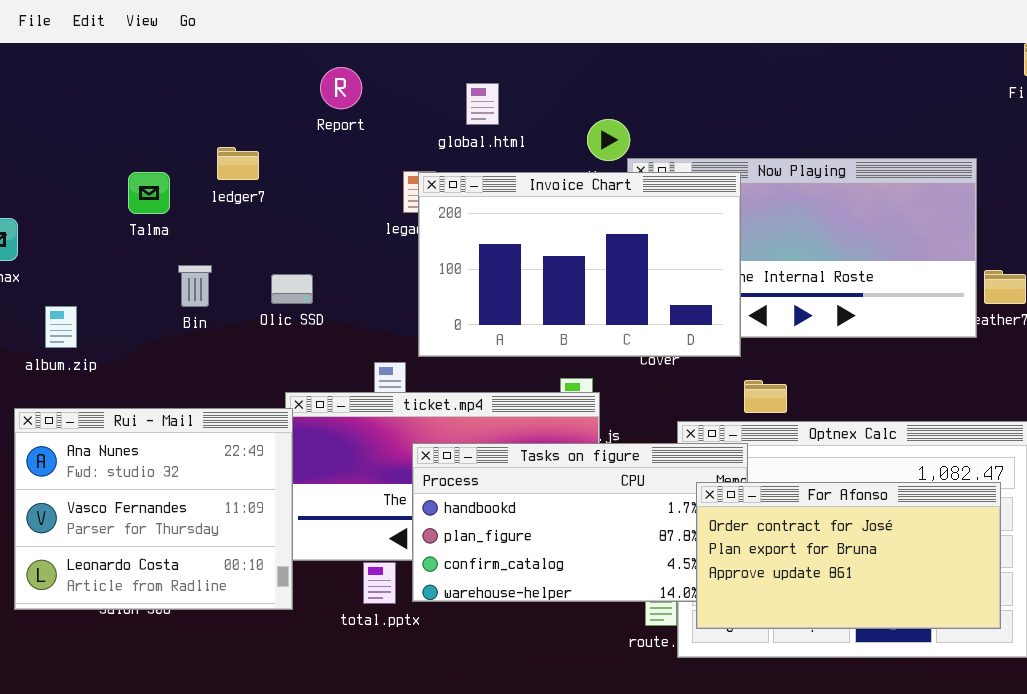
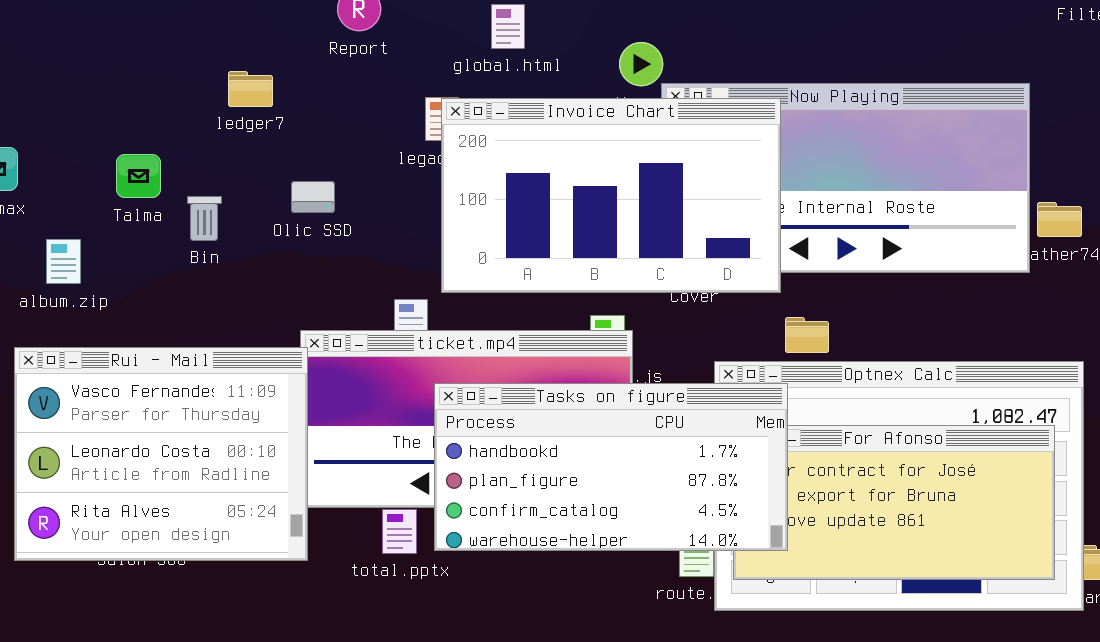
Talma: [128,172,170,214] -> [116,154,161,198], moved
Olic SSD: [271,274,313,304] -> [291,181,335,213], moved
Rui - Mail: [14,408,293,610] -> [14,347,308,561], scrolled down 1 row
Tasks on figure: [412,443,748,602] -> [434,383,788,551], raised

